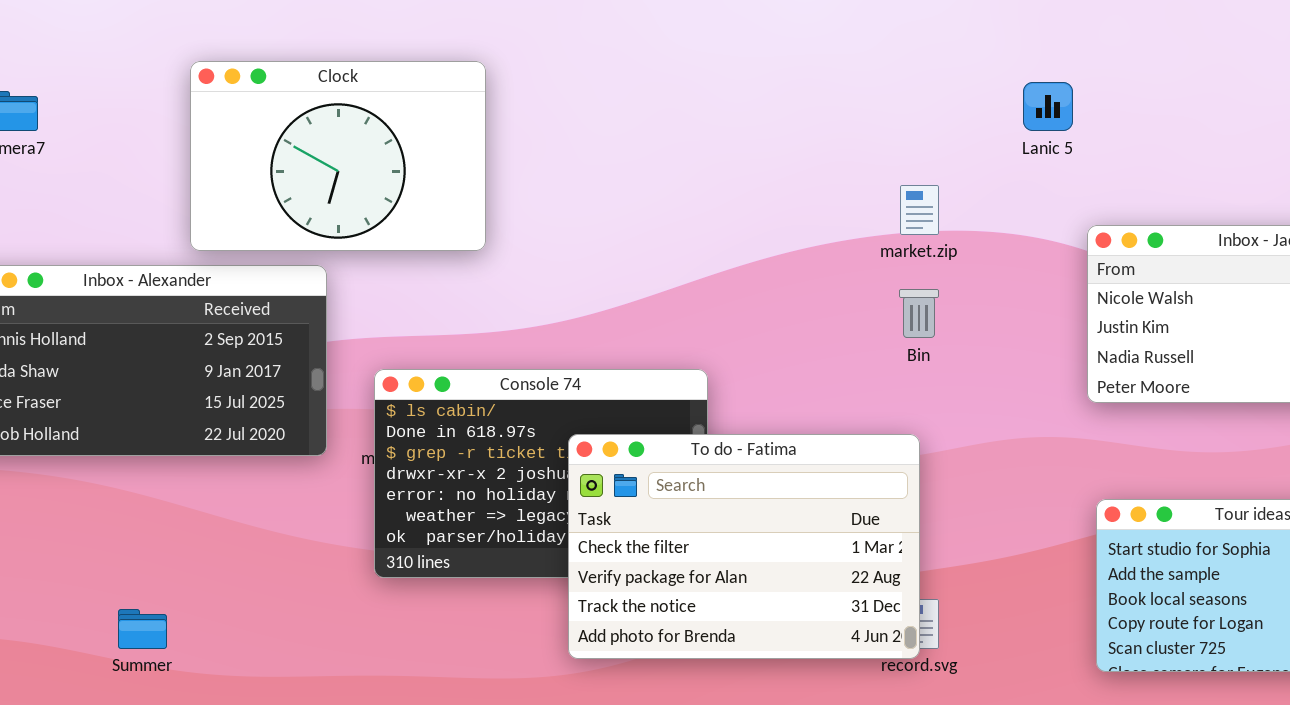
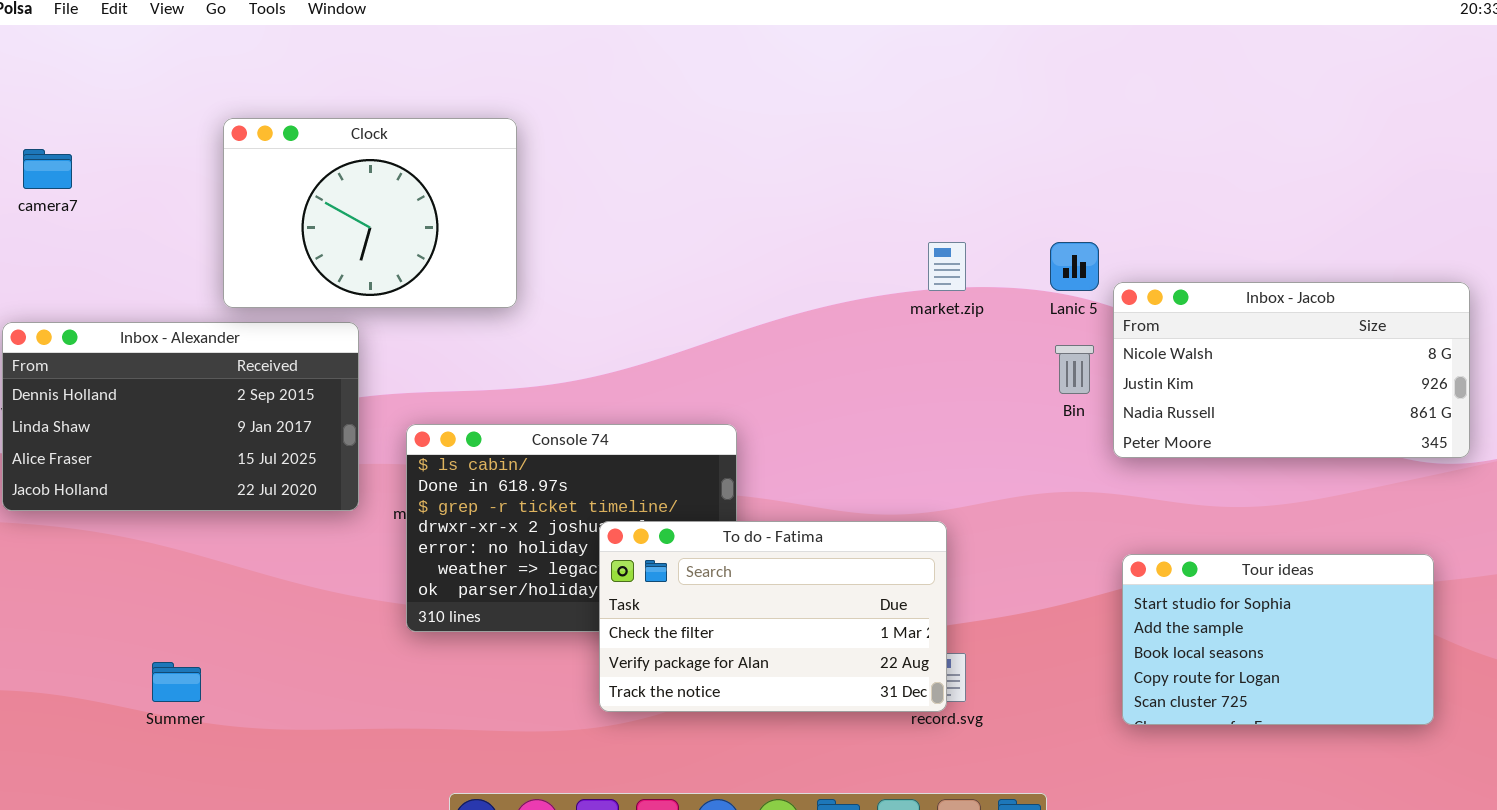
Lanic 5: [1023,82,1073,131] -> [1050,242,1099,291], moved
Bin: [899,289,939,338] -> [1055,345,1094,394], moved
To do - Fatima: [568,434,920,659] -> [599,521,947,712], resized

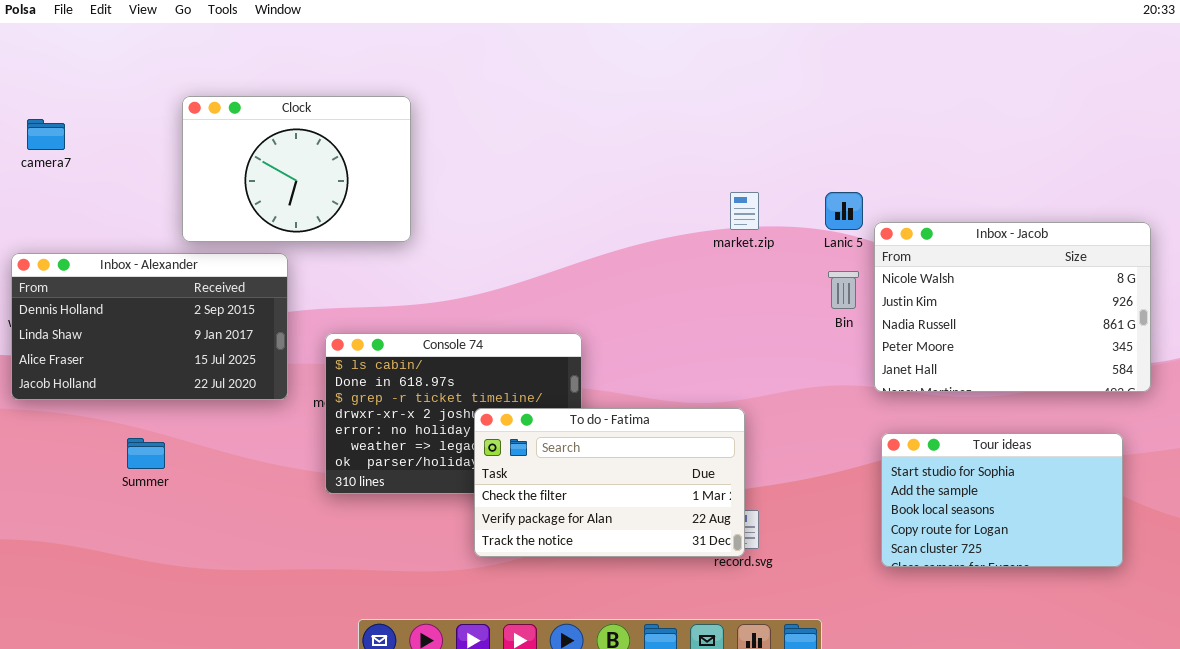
Inbox - Jacob: [1113,282,1470,458] -> [874,222,1151,392], resized
Summer: [152,662,201,702] -> [127,438,165,469], moved

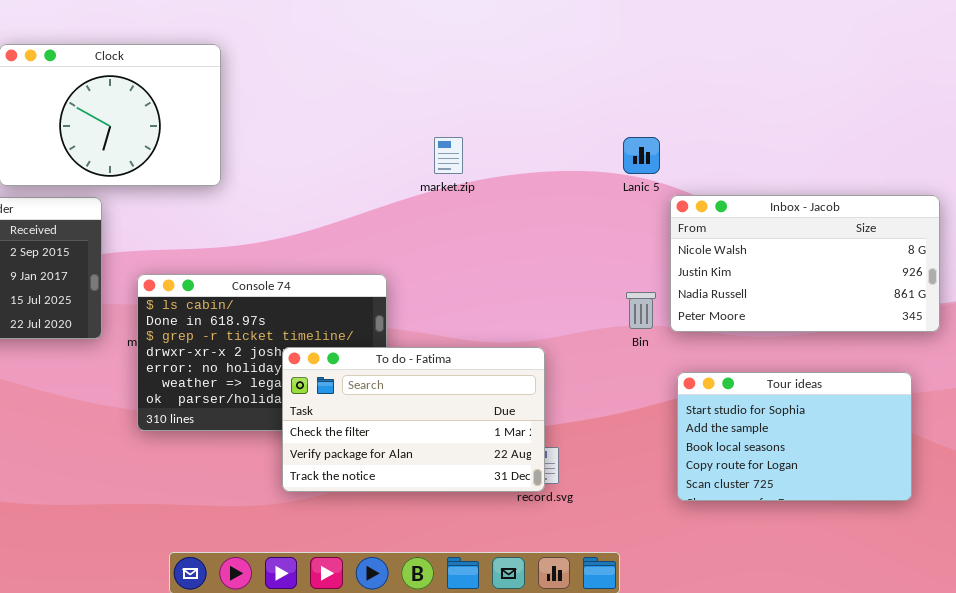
market.zip: [730,192,759,230] -> [434,137,463,174], moved
Inbox - Jacob: [874,222,1151,392] -> [670,195,940,332], resized
Bin: [828,271,859,309] -> [626,292,656,329], moved

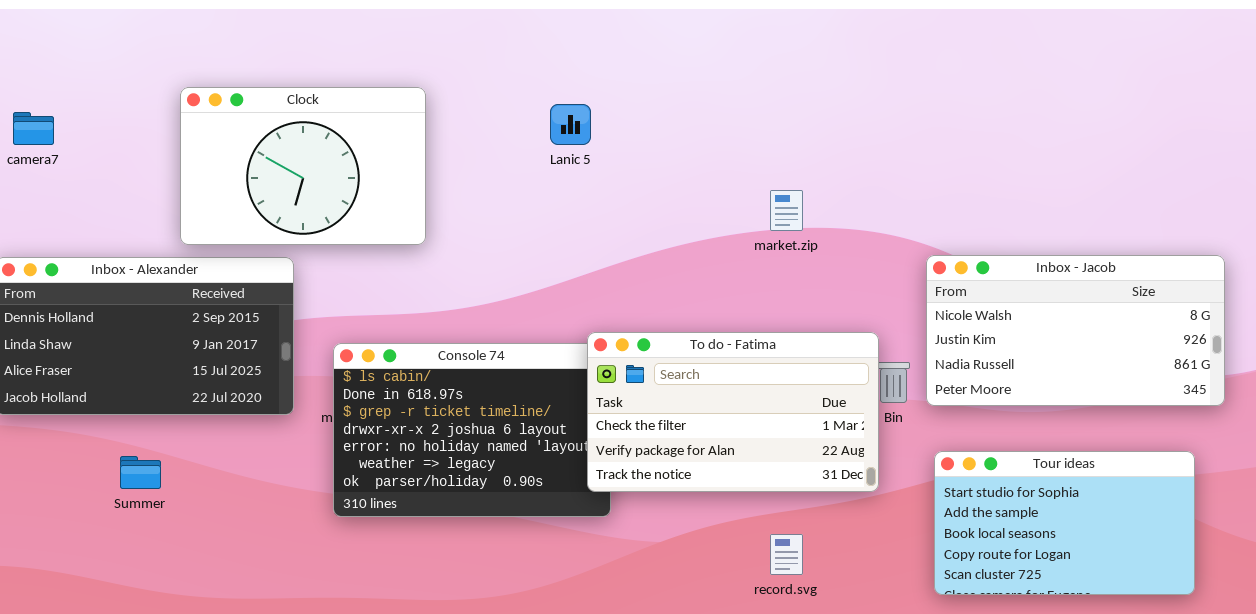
market.zip: [434,137,463,174] -> [770,190,803,231], moved
Lanic 5: [623,137,660,174] -> [550,104,591,145], moved
To do - Fatima: [282,347,545,492] -> [587,332,879,492], moved

